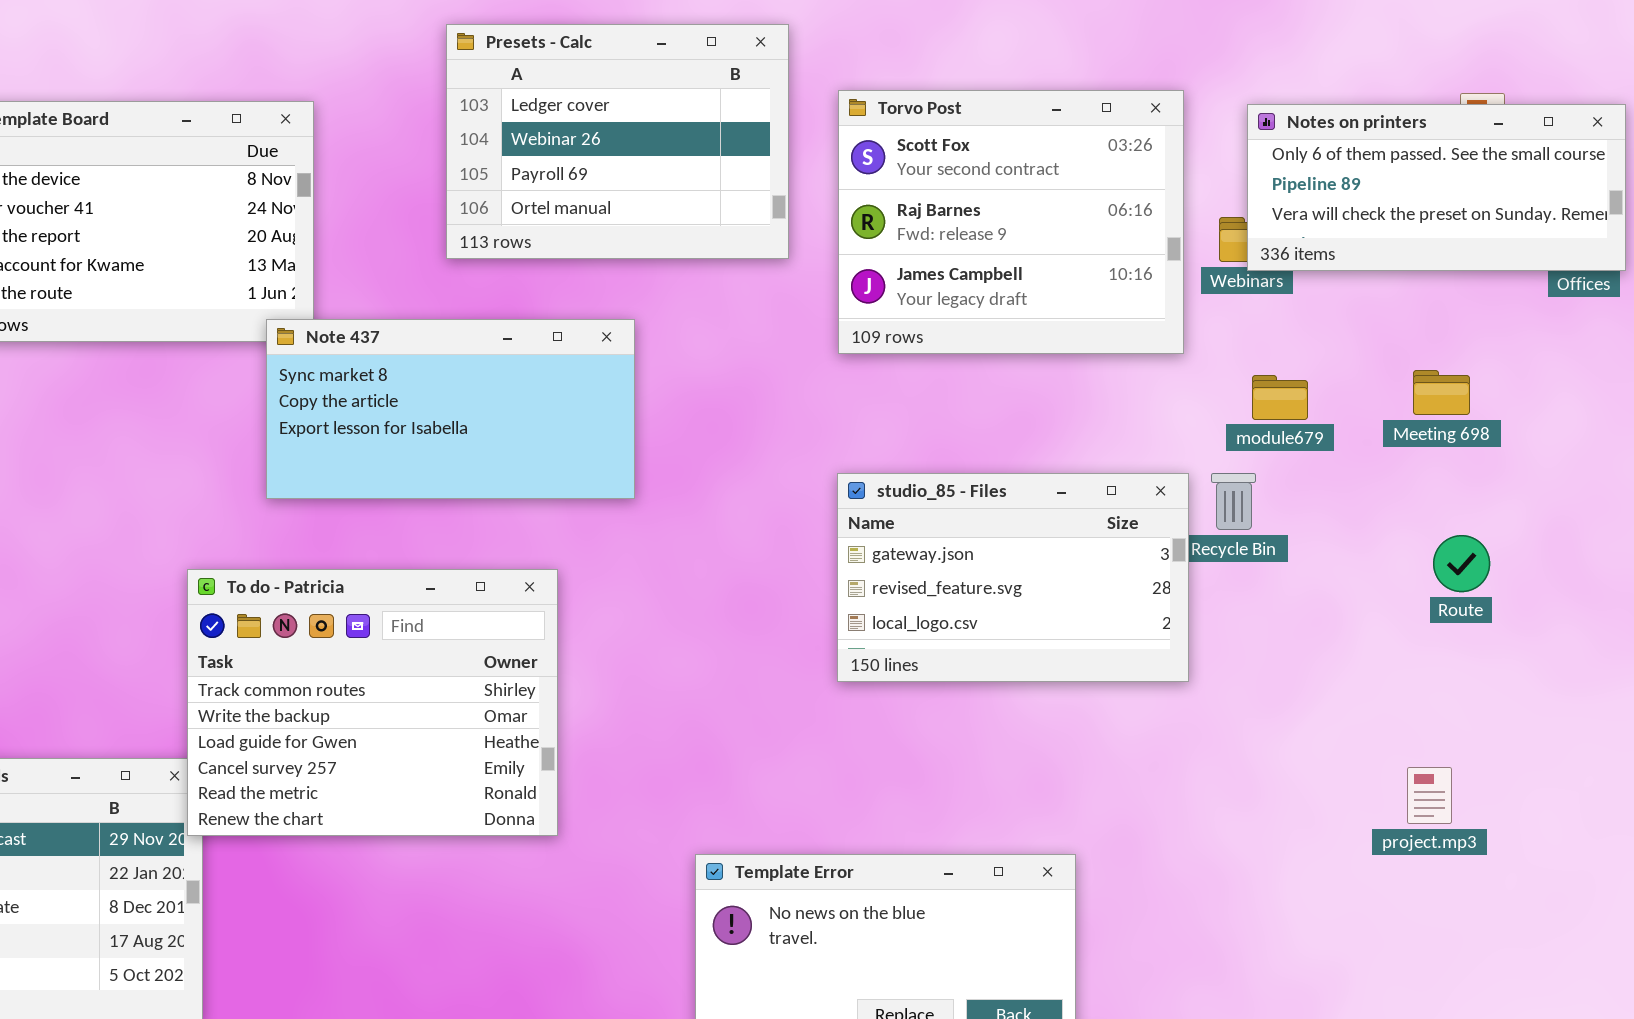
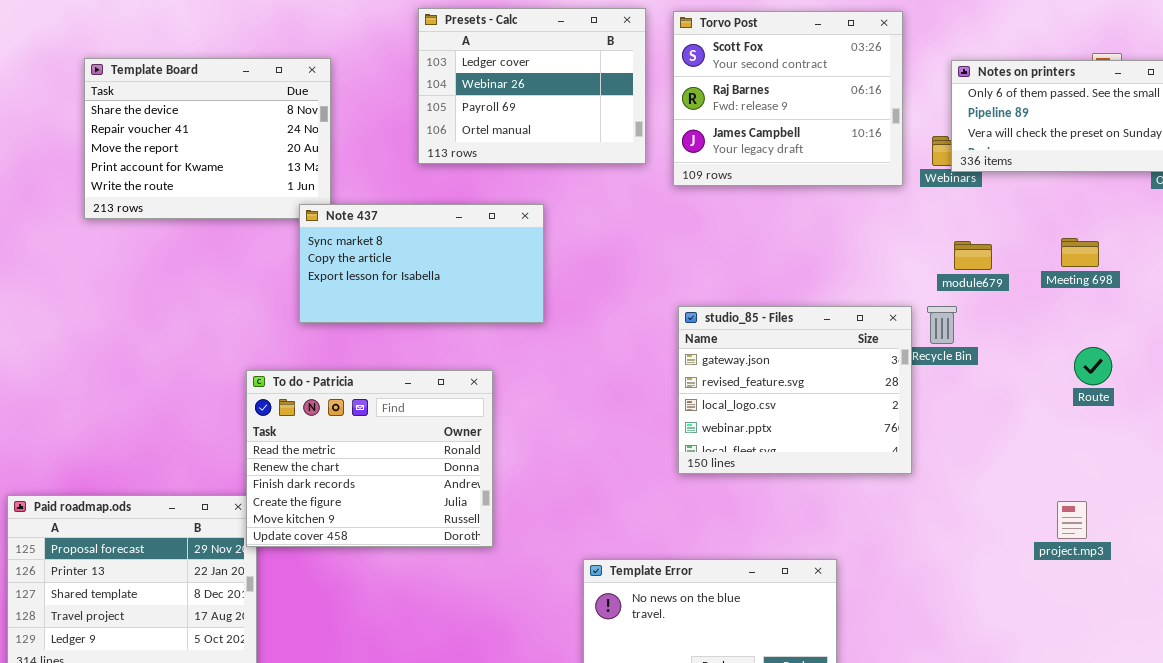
Torvo Post: [838,90,1184,354] -> [673,11,903,186], moved
studio_85 - Files: [837,473,1189,682] -> [678,306,912,474], resized
To do - Patricia: [187,569,558,836] -> [246,370,493,547], scrolled down 4 rows

